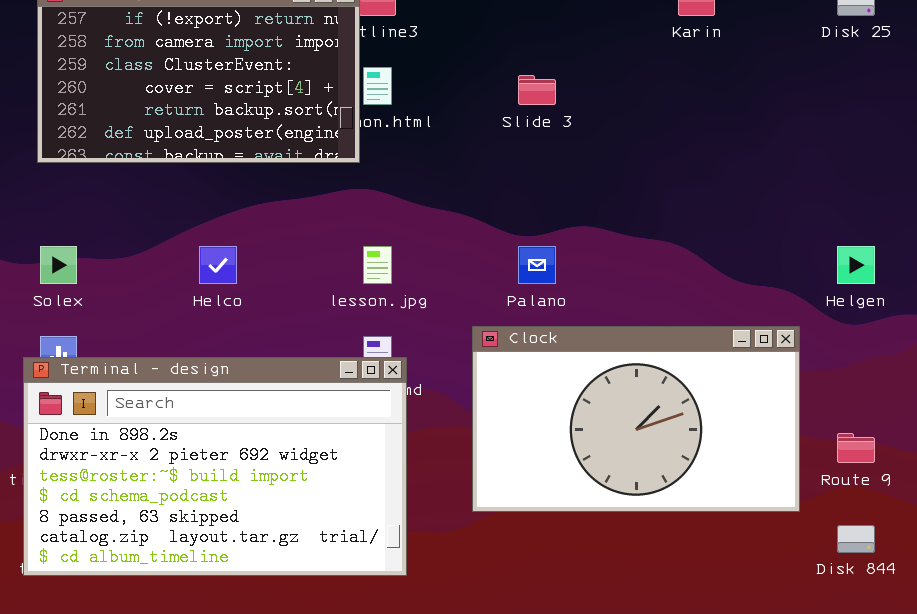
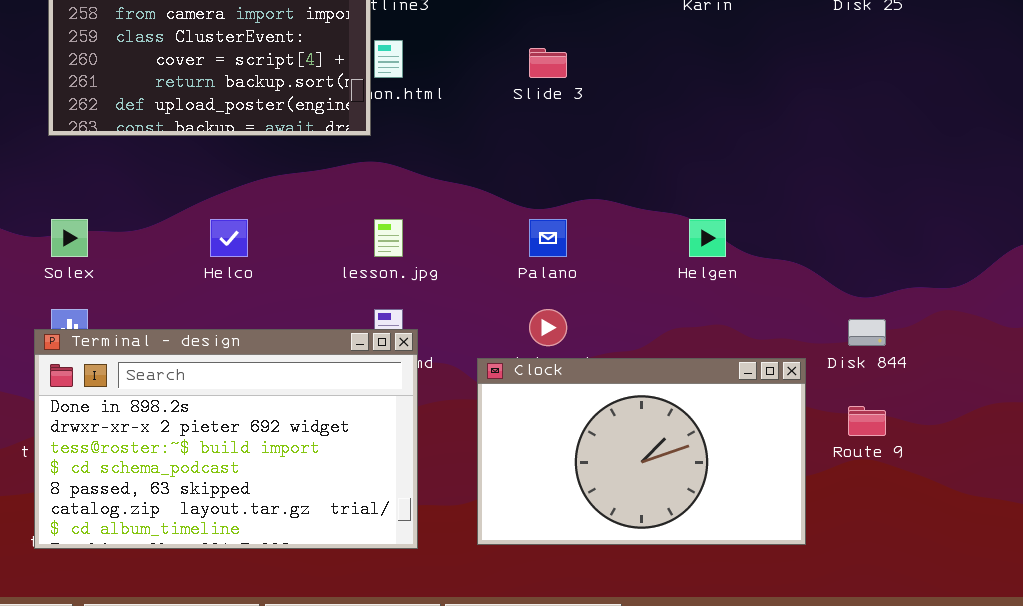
Helgen: [837,246,875,284] -> [689,219,726,257], moved
Clock: [472,326,800,512] -> [477,358,806,545], moved
Disk 844: [837,525,875,553] -> [848,319,886,346], moved

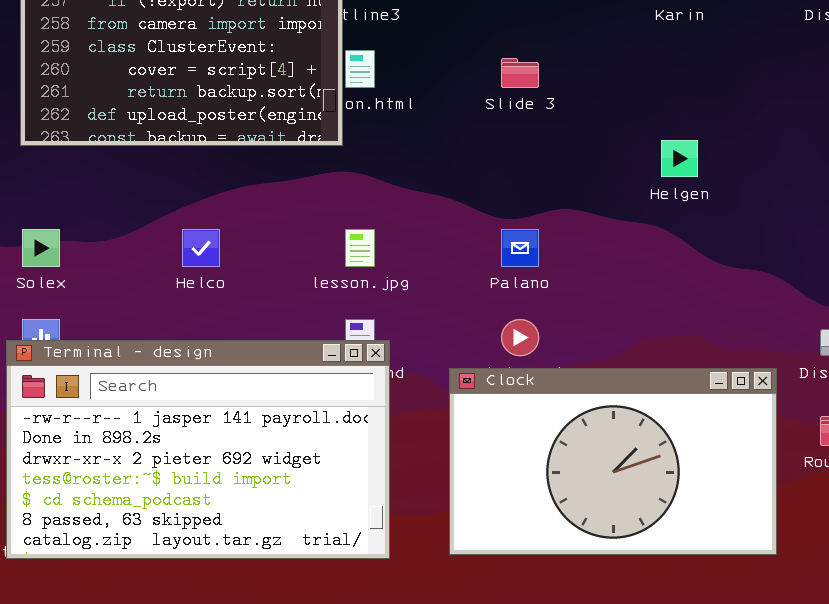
Helgen: [689,219,726,257] -> [661,140,698,177], moved
Terminal - design: [34,329,418,549] -> [6,340,390,559], scrolled up 1 row

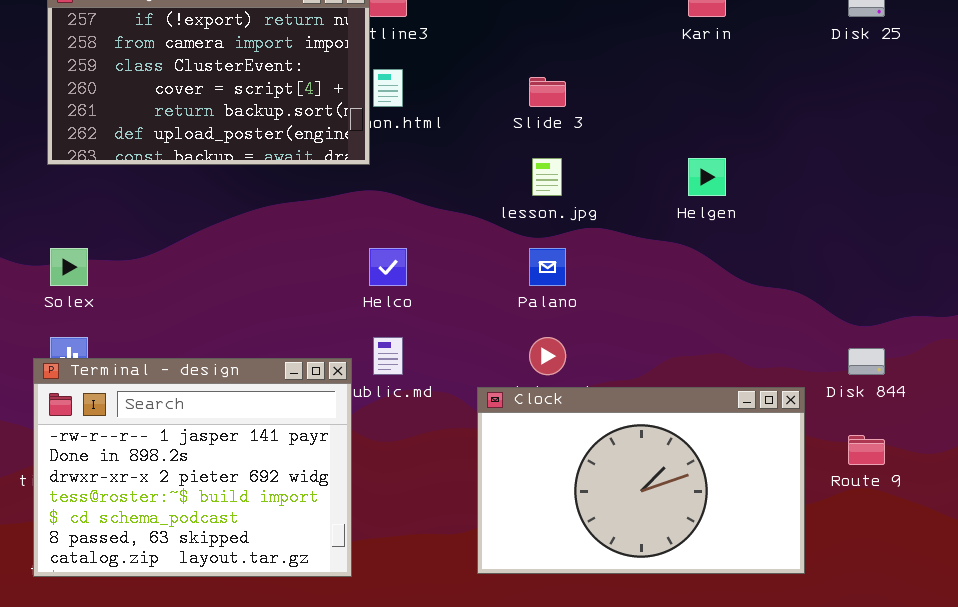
Helco: [182,229,220,267] -> [369,248,407,286], moved
lesson.jpg: [345,229,375,267] -> [532,158,562,196], moved
Terminal - design: [6,340,390,559] -> [33,358,352,577], resized

